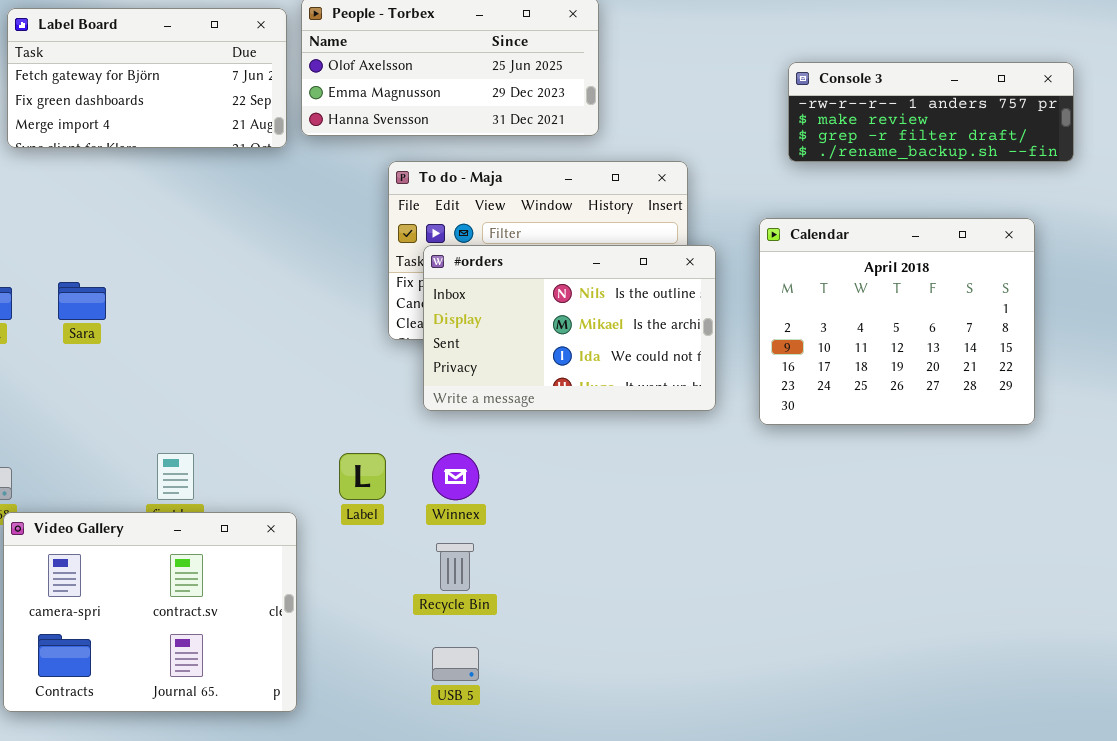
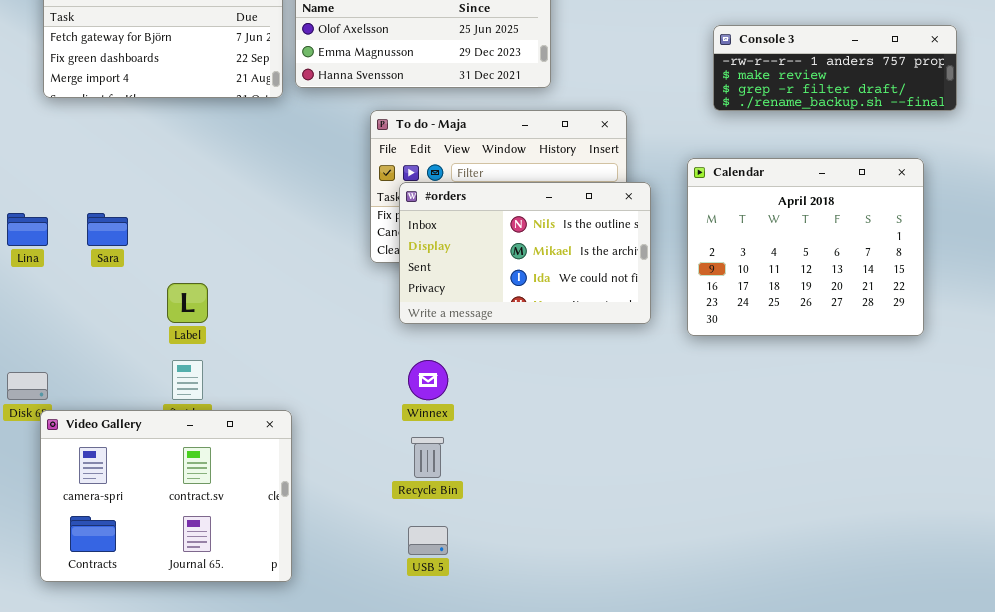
Label: [339,453,386,500] -> [167,283,208,323], moved

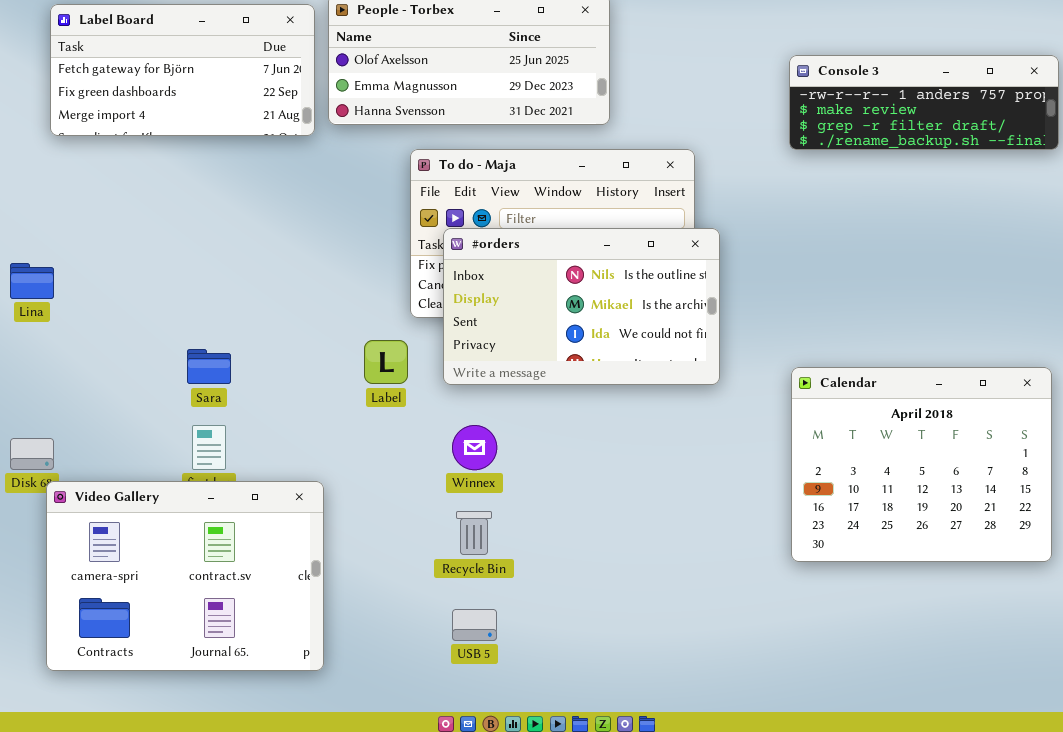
Calendar: [687,158,924,336] -> [791,367,1052,562], moved
Sara: [87,213,128,246] -> [187,349,231,384], moved
Label: [167,283,208,323] -> [364,340,408,384], moved

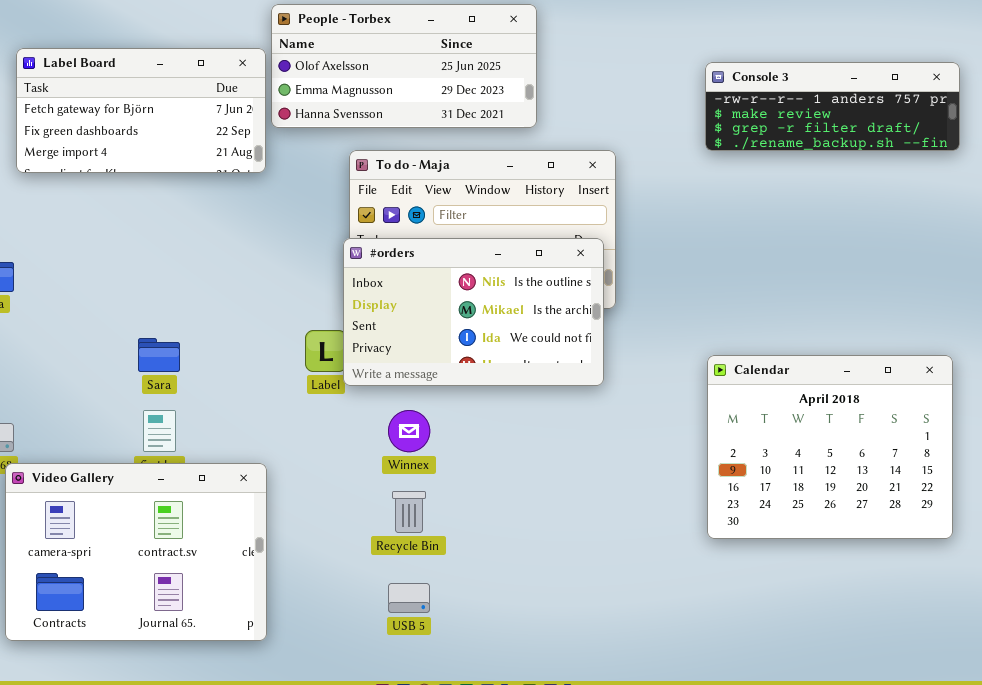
Label Board: [50,4,315,136] -> [16,48,266,173], moved
#orders: [443,228,720,385] -> [343,238,604,386], moved

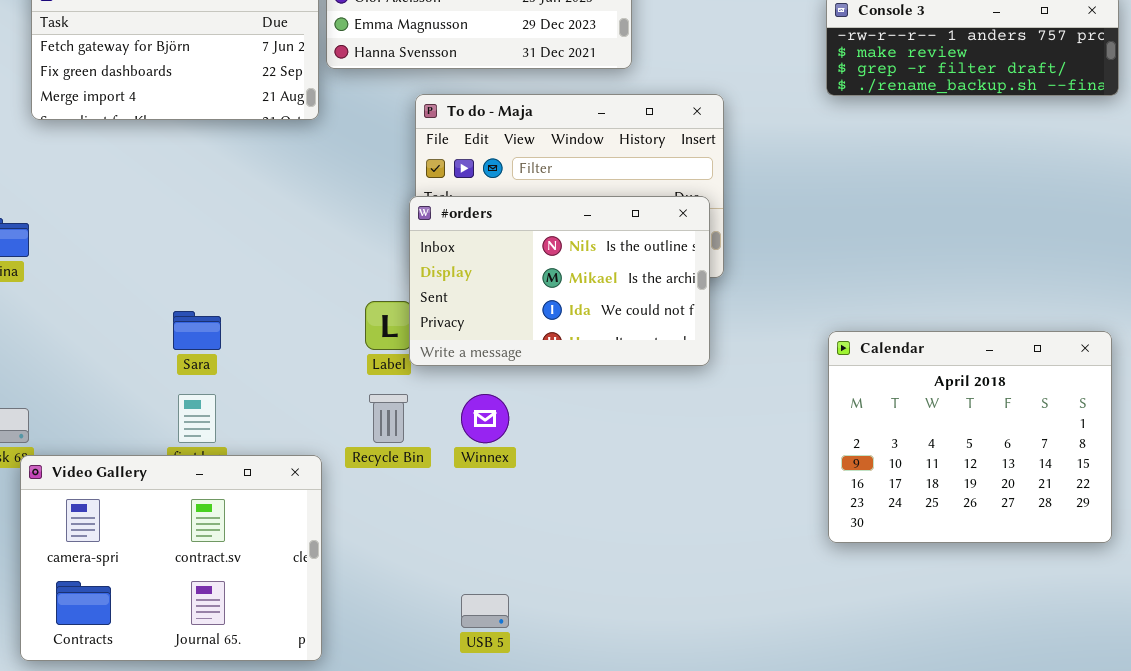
Recycle Bin: [392,491,426,533] -> [369,394,408,443], moved

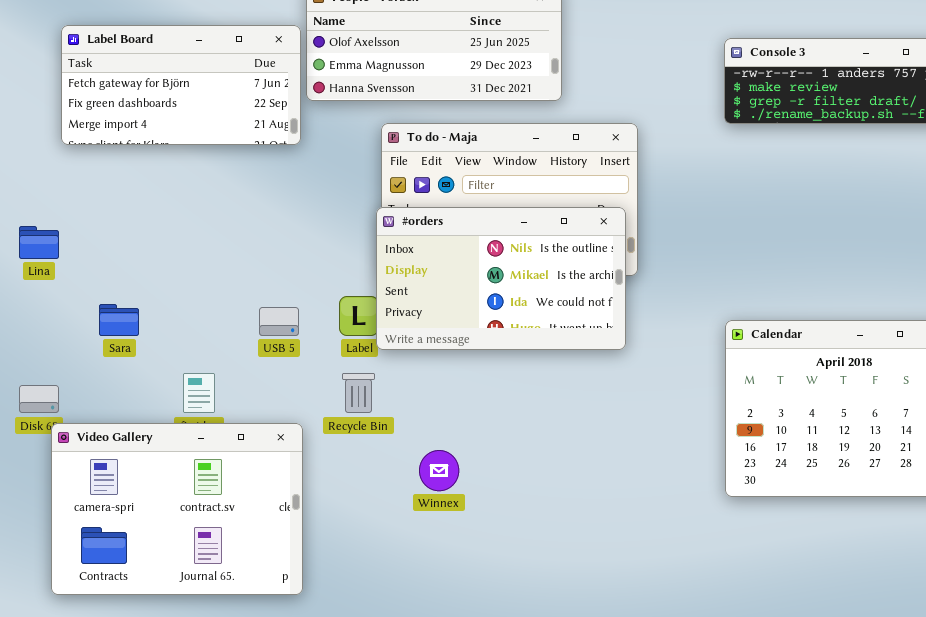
Sara: [173,311,221,350] -> [99,304,139,336], moved
Winnex: [461,394,509,443] -> [419,450,459,491], moved
USB 5: [461,594,509,628] -> [259,307,299,336], moved

